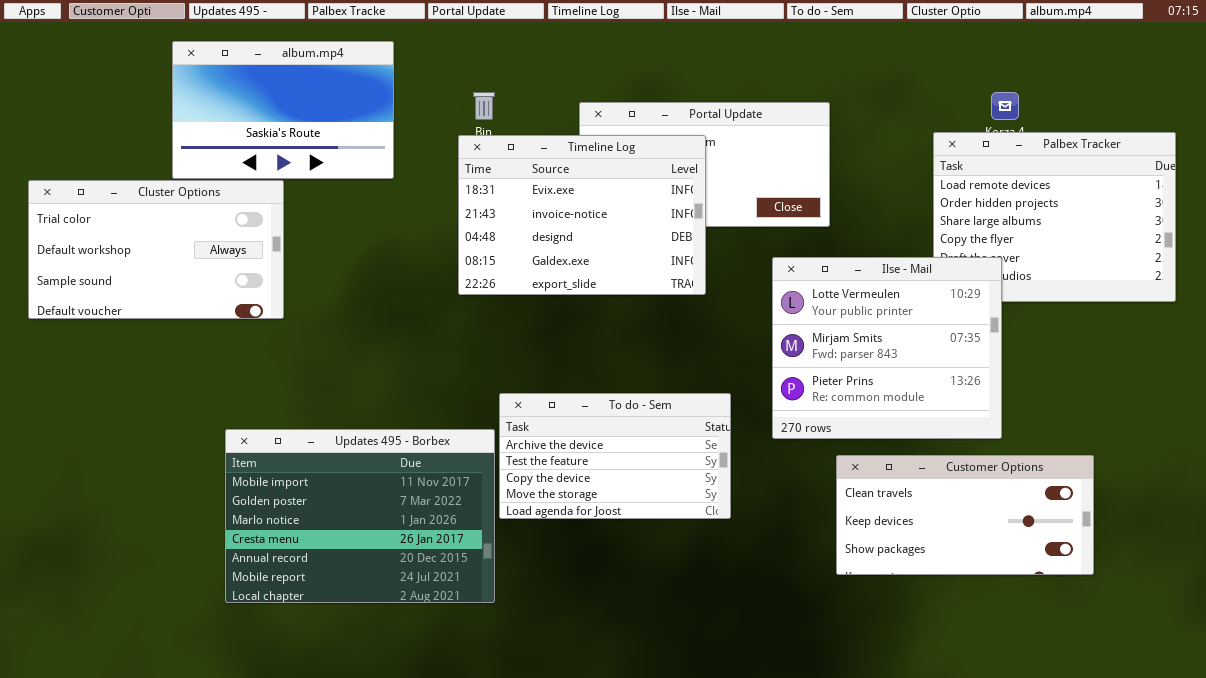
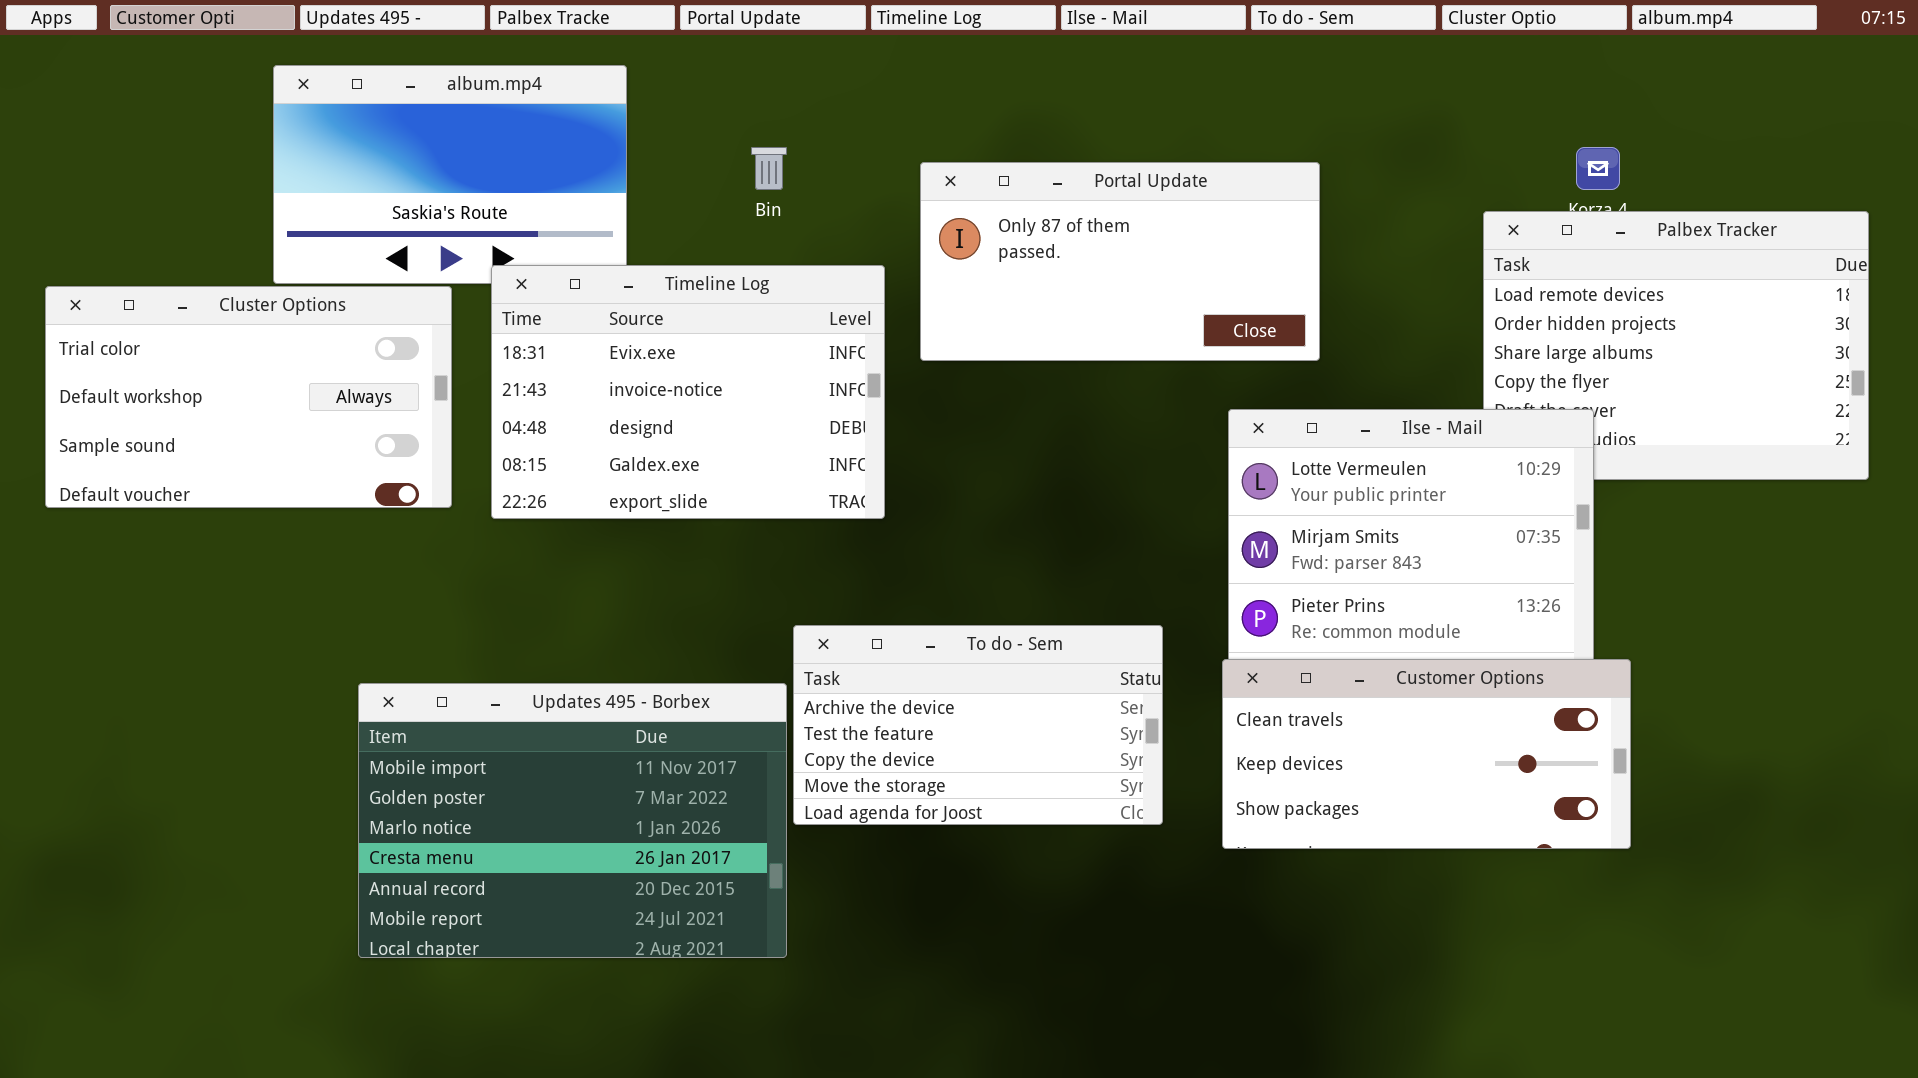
Timeline Log: [458,135,706,295] -> [491,265,885,519], moved
Customer Options: [836,455,1094,575] -> [1222,659,1631,849], moved

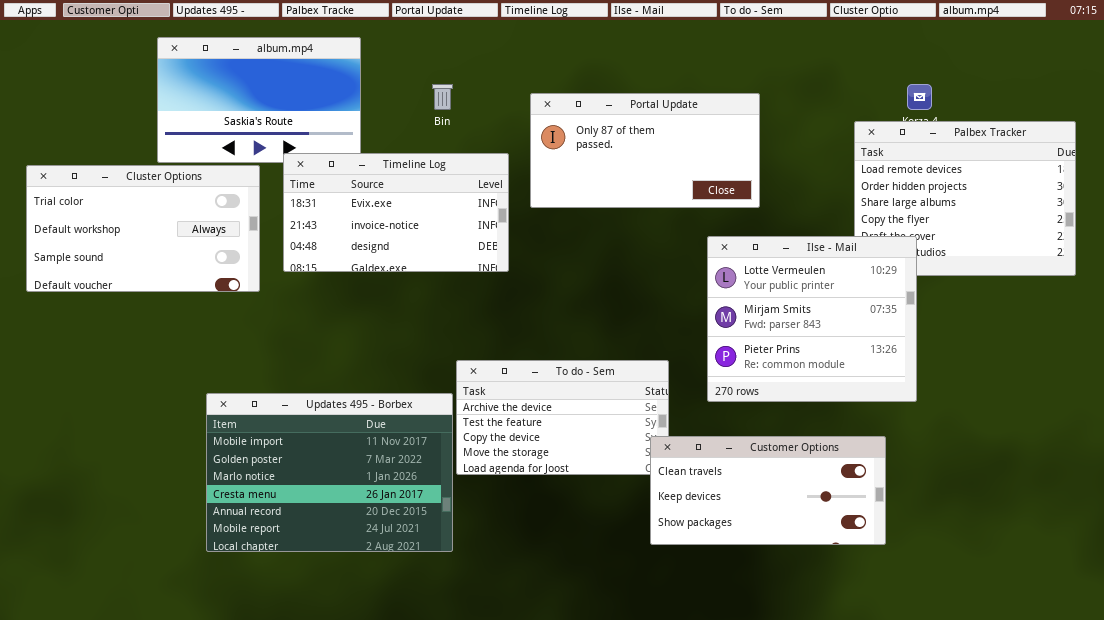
Timeline Log: [491,265,885,519] -> [283,153,509,272], resized
Customer Options: [1222,659,1631,849] -> [650,436,886,545], moved

